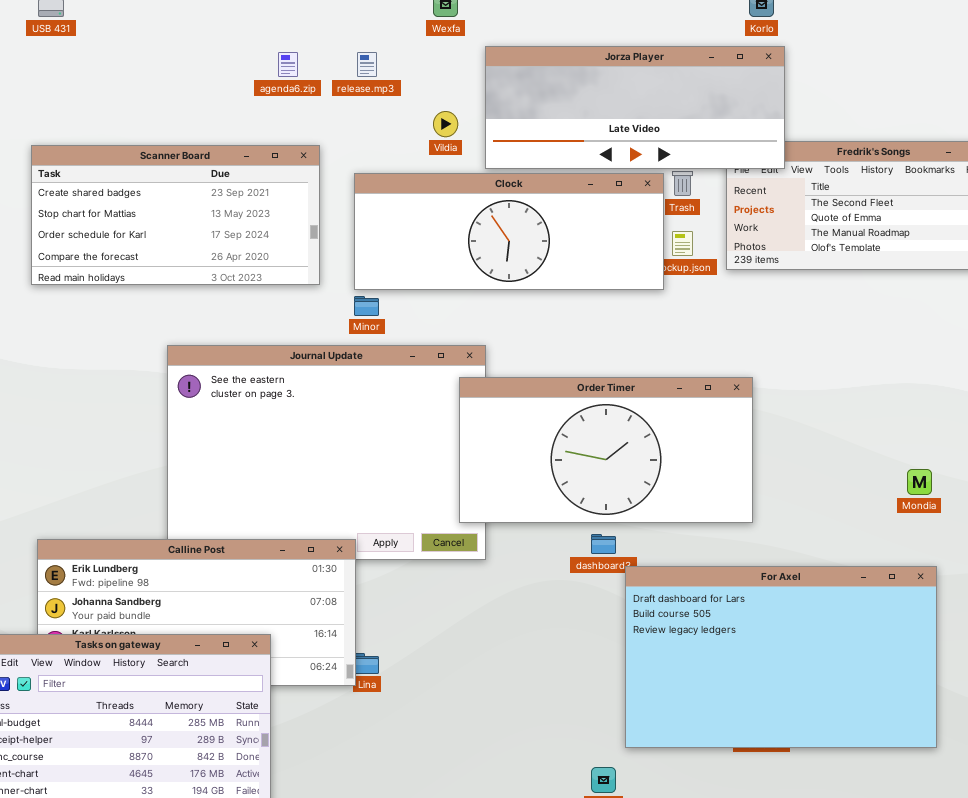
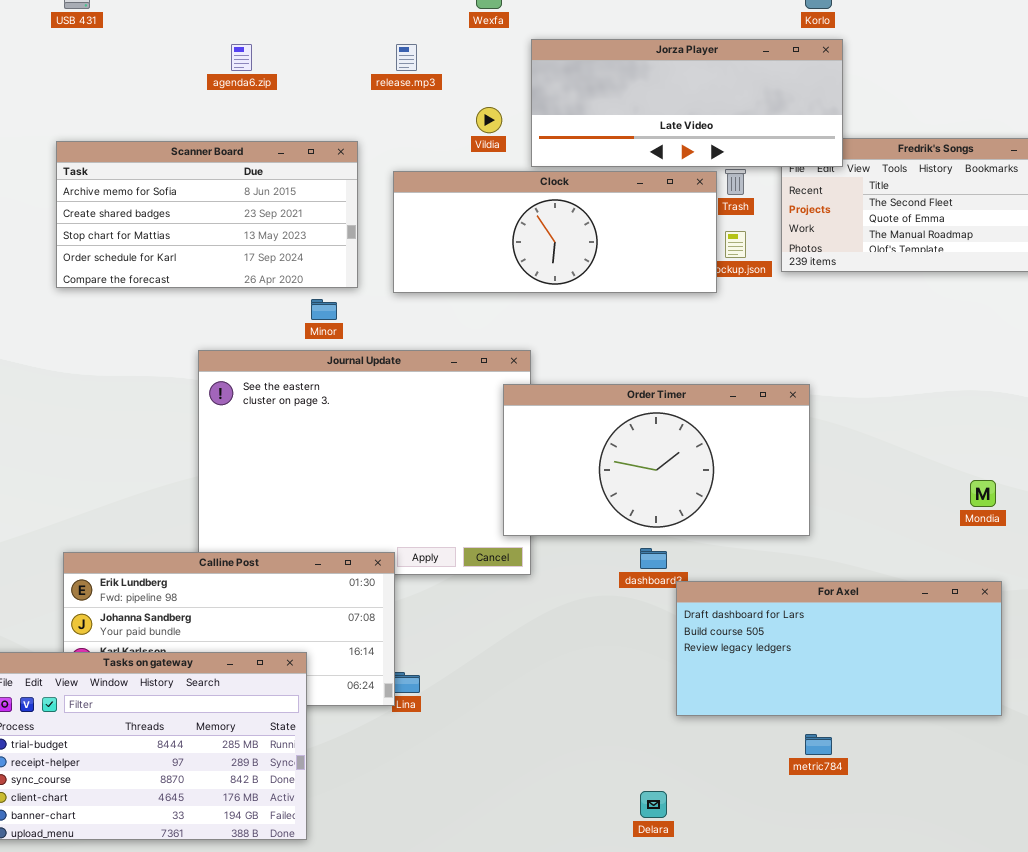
agenda6.zip: [278,52,298,77] -> [231,44,252,71], moved
Scanner Board: [31,145,320,285] -> [56,141,358,288], scrolled up 1 row
Minor: [354,296,379,316] -> [311,299,337,320], moved
For Axel: [625,566,937,748] -> [676,581,1002,716], resized

